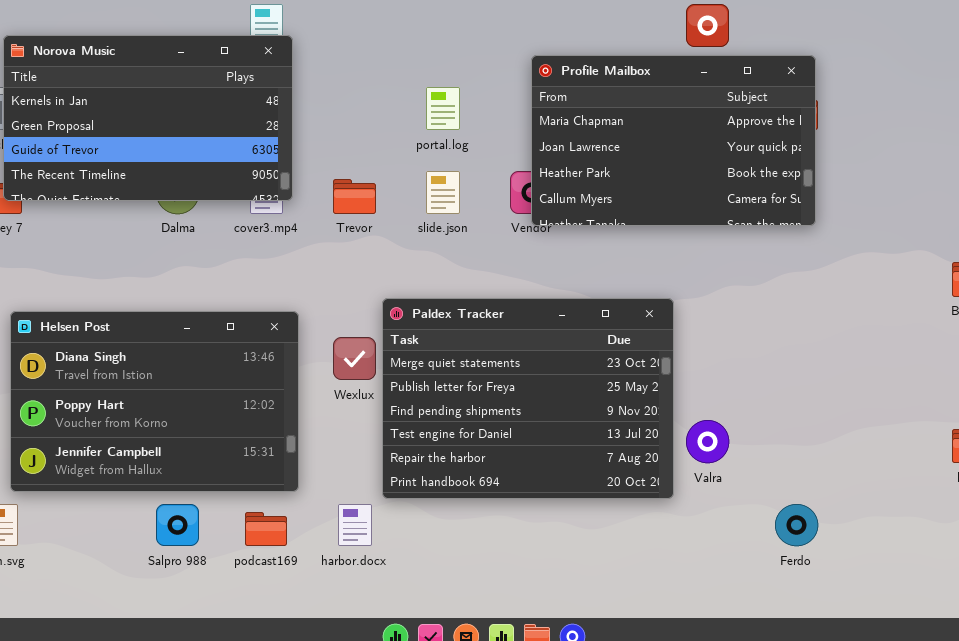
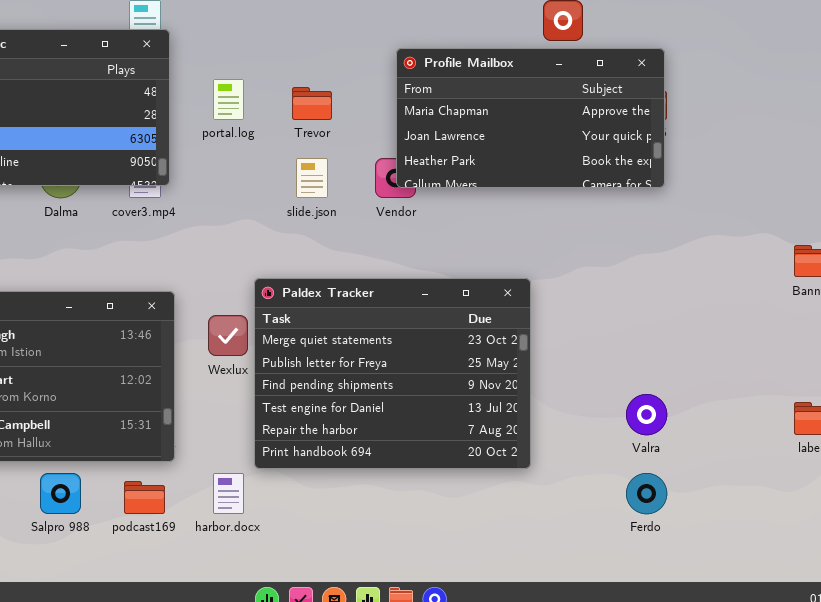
Profile Mailbox: [531,55,816,226] -> [396,48,665,188], resized
portal.log: [426,87,460,130] -> [213,79,244,120], moved
Trevor: [333,179,376,214] -> [292,87,332,120], moved
Valra: [686,420,729,463] -> [626,394,667,435], moved

